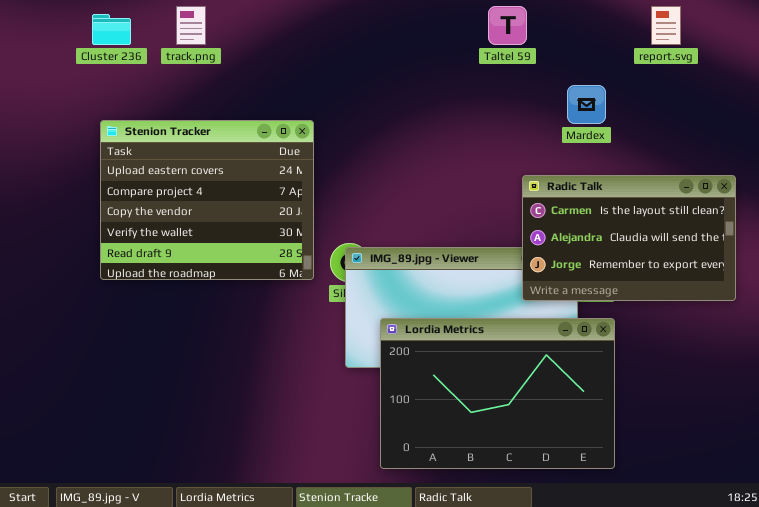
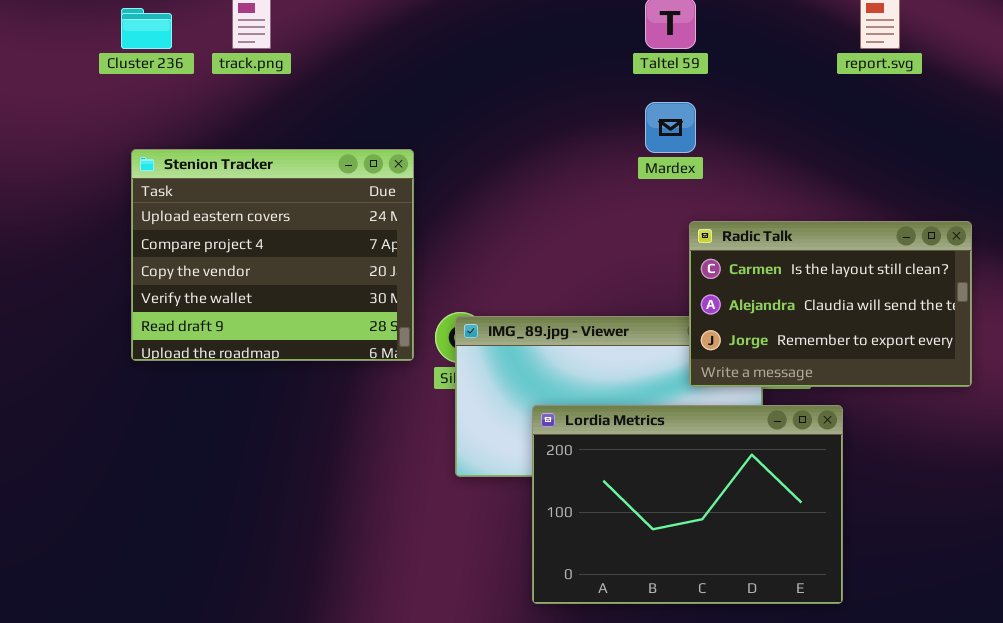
Mardex: [567,85,606,124] -> [645,102,696,153], moved
Lordia Metrics: [380,318,615,469] -> [532,405,843,604], moved

